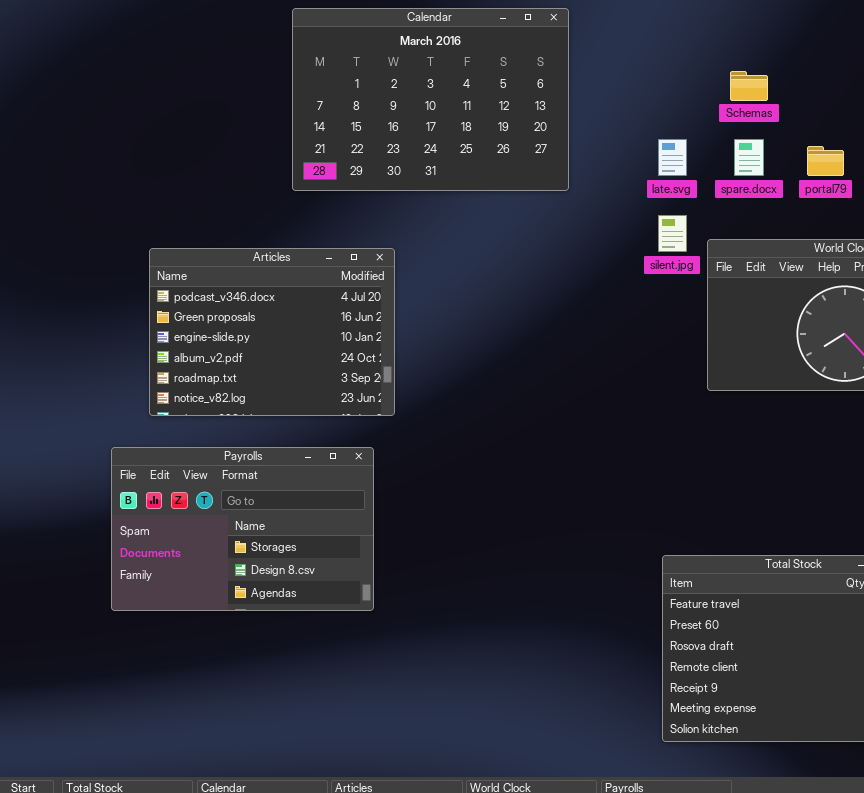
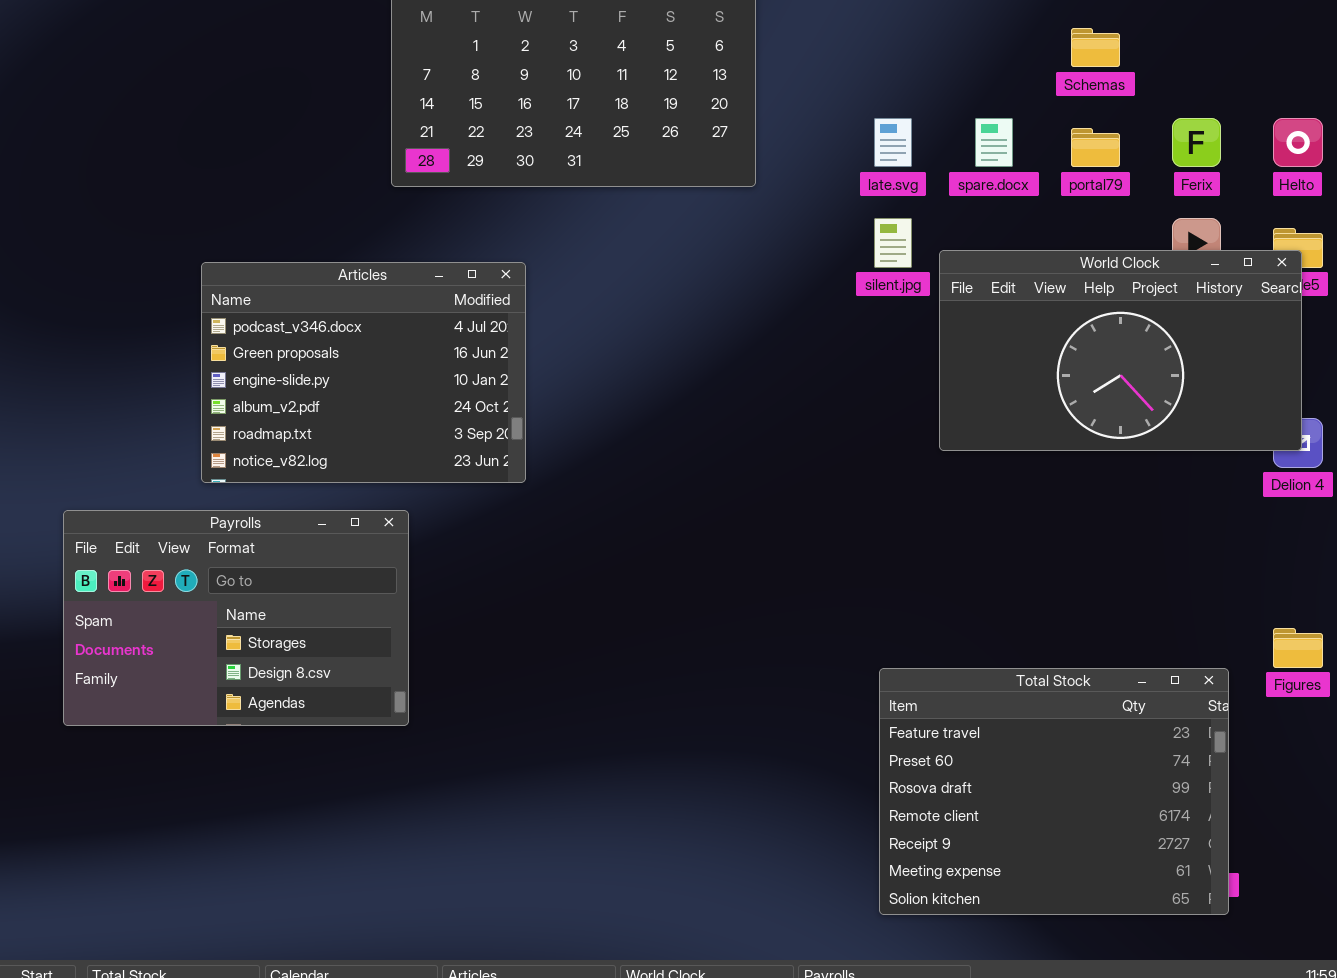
Schemas: [730,71,768,101] -> [1071,28,1120,67], moved
Payrolls: [111,447,374,611] -> [63,510,409,726], moved

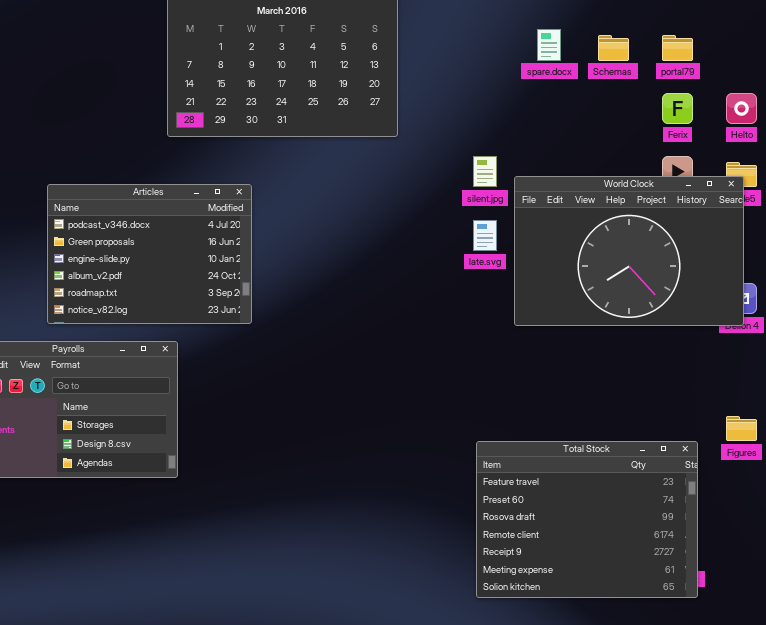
late.svg: [874,118,912,167] -> [473,220,497,251], moved
spare.docx: [975,118,1013,167] -> [537,29,561,61], moved
portal79: [1071,128,1120,167] -> [662,35,693,61], moved
World Clock: [939,250,1302,451] -> [514,176,744,326], resized

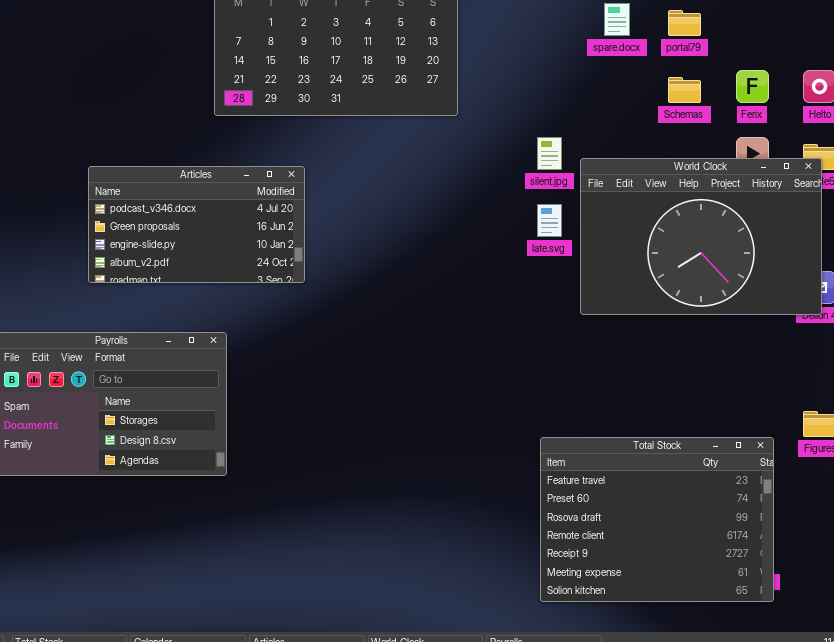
Schemas: [598,35,629,61] -> [668,77,701,103], moved
portal79: [662,35,693,61] -> [668,10,701,36], moved
Articles: [47,184,252,324] -> [88,166,305,283], resized

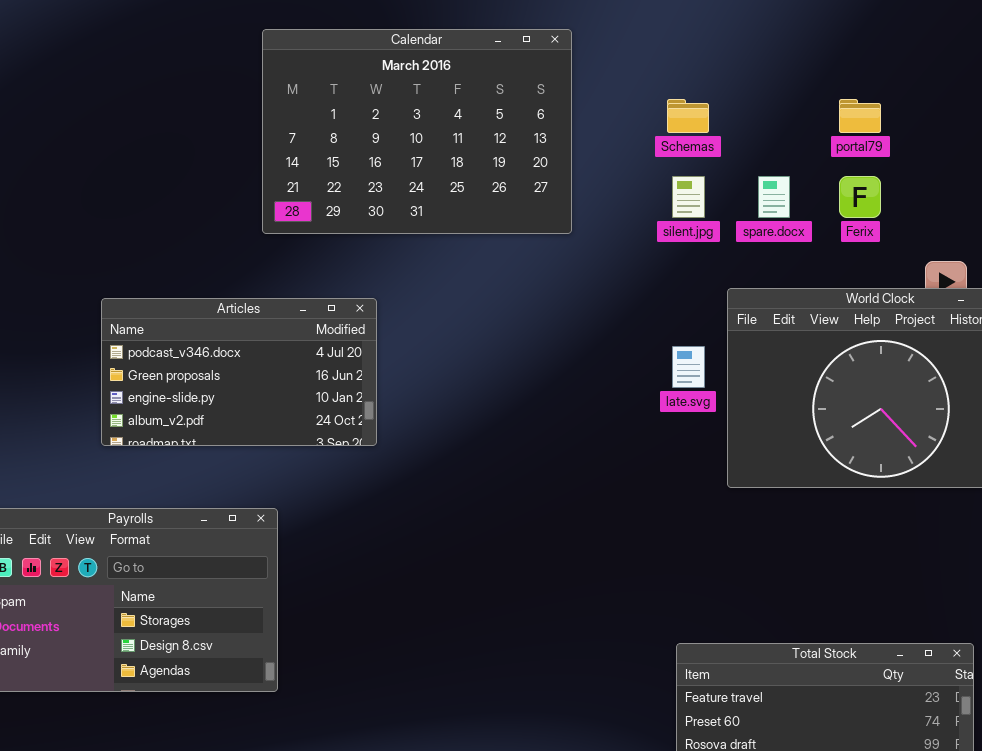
spare.docx: [604,3,630,36] -> [758,176,790,218], moved
Ferix: [736,70,769,103] -> [839,176,881,218], moved
Schemas: [668,77,701,103] -> [667,99,709,133], moved
silent.jpg: [537,137,562,170] -> [672,176,705,218], moved

